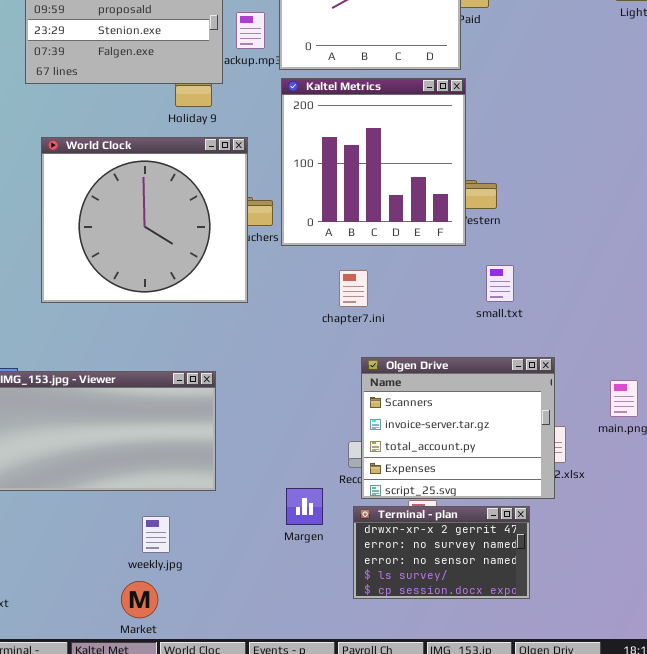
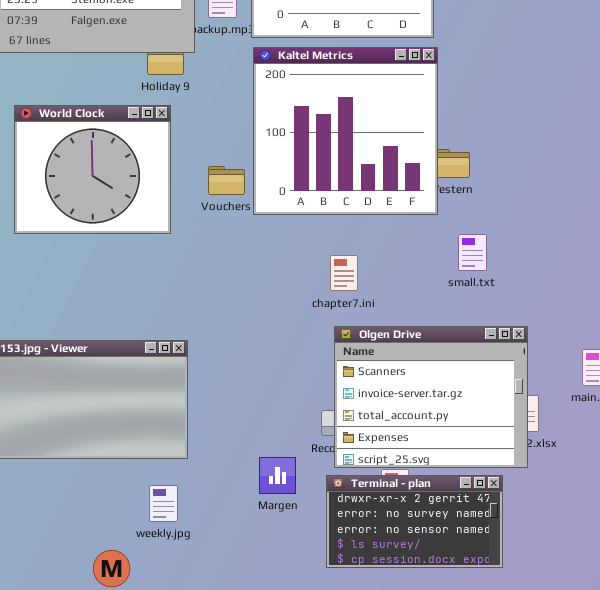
World Clock: [41,137,248,303] -> [14,105,171,234], resized
chapter7.ini: [339,270,368,307] -> [330,255,358,291], moved
weekly.jpg: [142,516,170,553] -> [149,485,178,522], moved

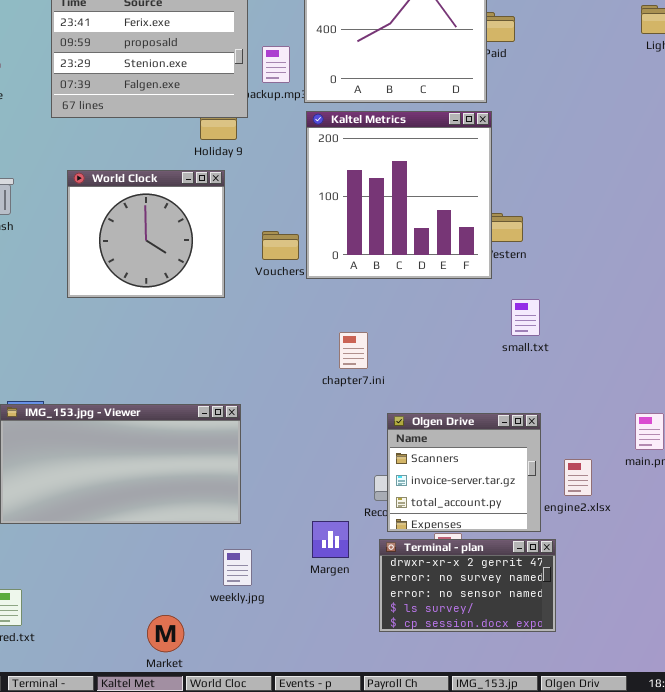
chapter7.ini: [330,255,358,291] -> [339,332,368,369], moved
Olgen Drive: [334,326,528,468] -> [387,413,541,532], resized
weekly.jpg: [149,485,178,522] -> [223,549,252,586], moved

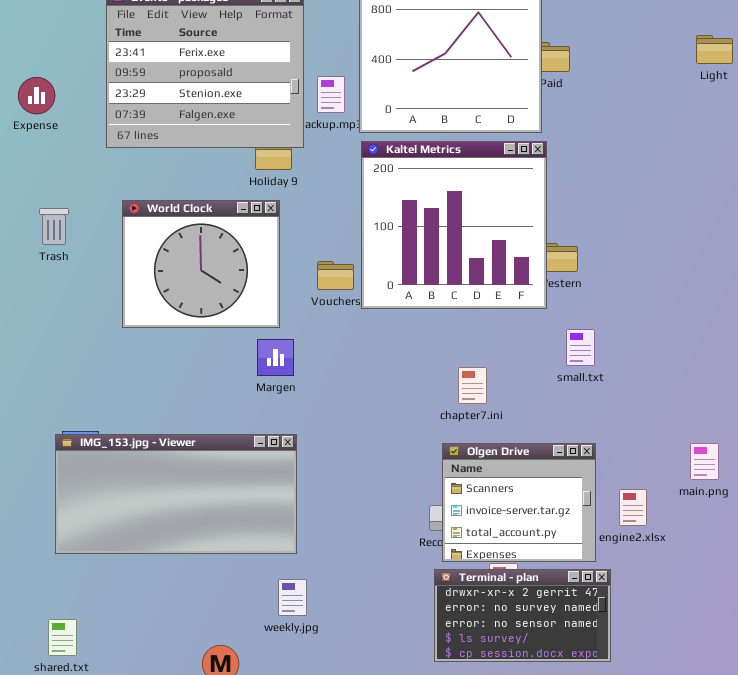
chapter7.ini: [339,332,368,369] -> [458,367,487,404], moved
Margen: [312,521,349,558] -> [257,339,294,376], moved

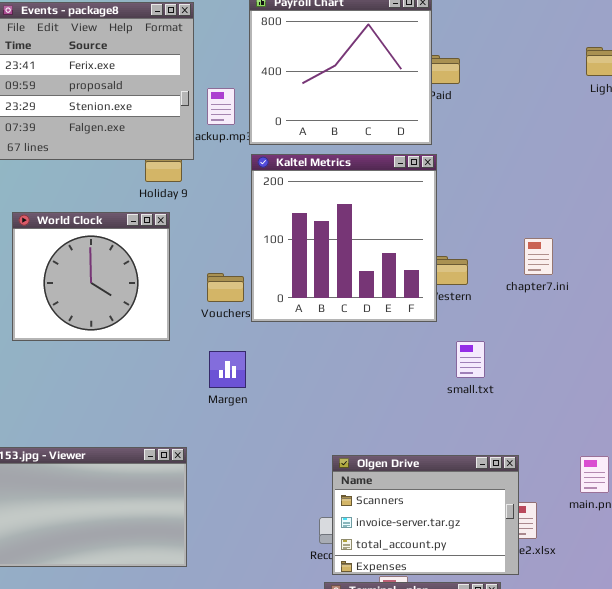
Margen: [257,339,294,376] -> [209,351,246,388], moved
chapter7.ini: [458,367,487,404] -> [524,238,553,275], moved
Olgen Drive: [442,443,596,562] -> [332,455,519,575], resized

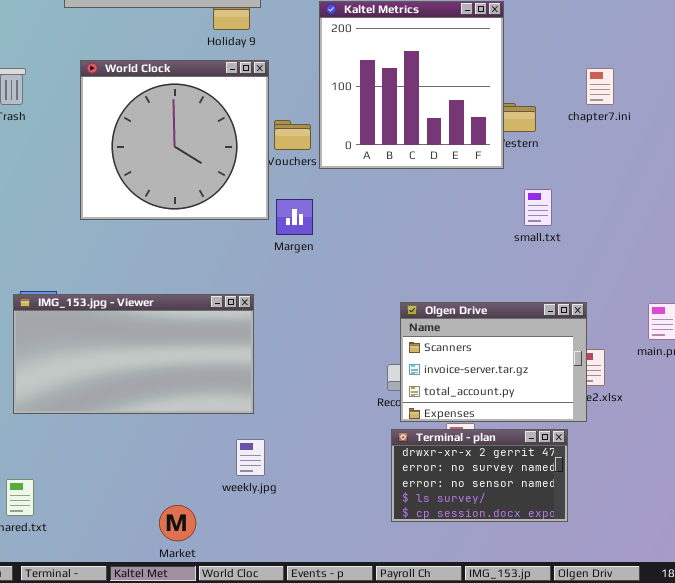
World Clock: [12,212,170,341] -> [80,60,269,220], resized
chapter7.ini: [524,238,553,275] -> [586,68,614,105], moved

